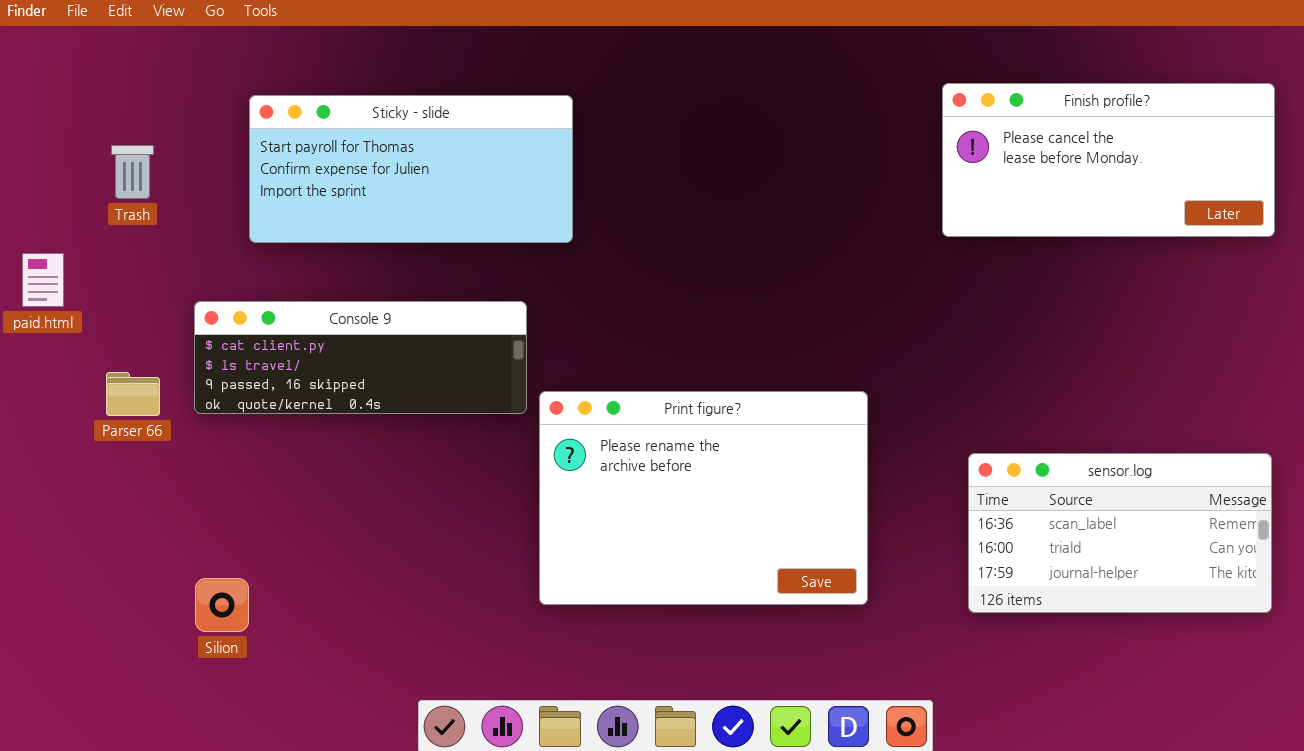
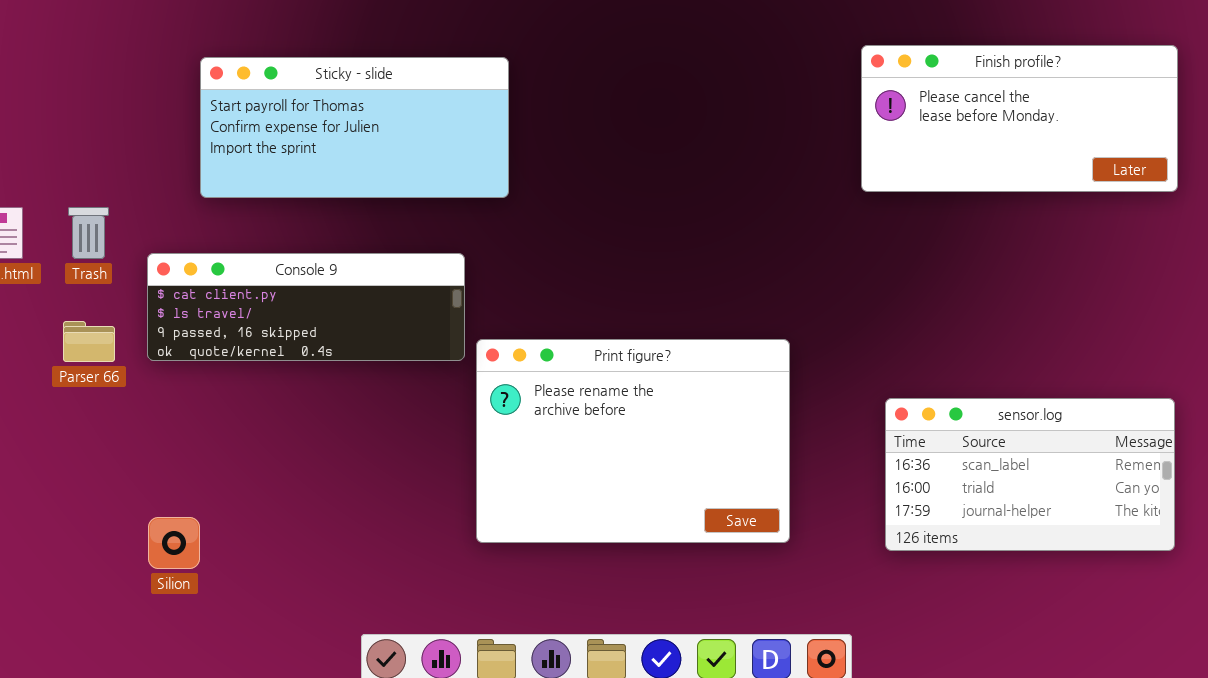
Trash: [111,145,154,199] -> [68,207,109,259], moved

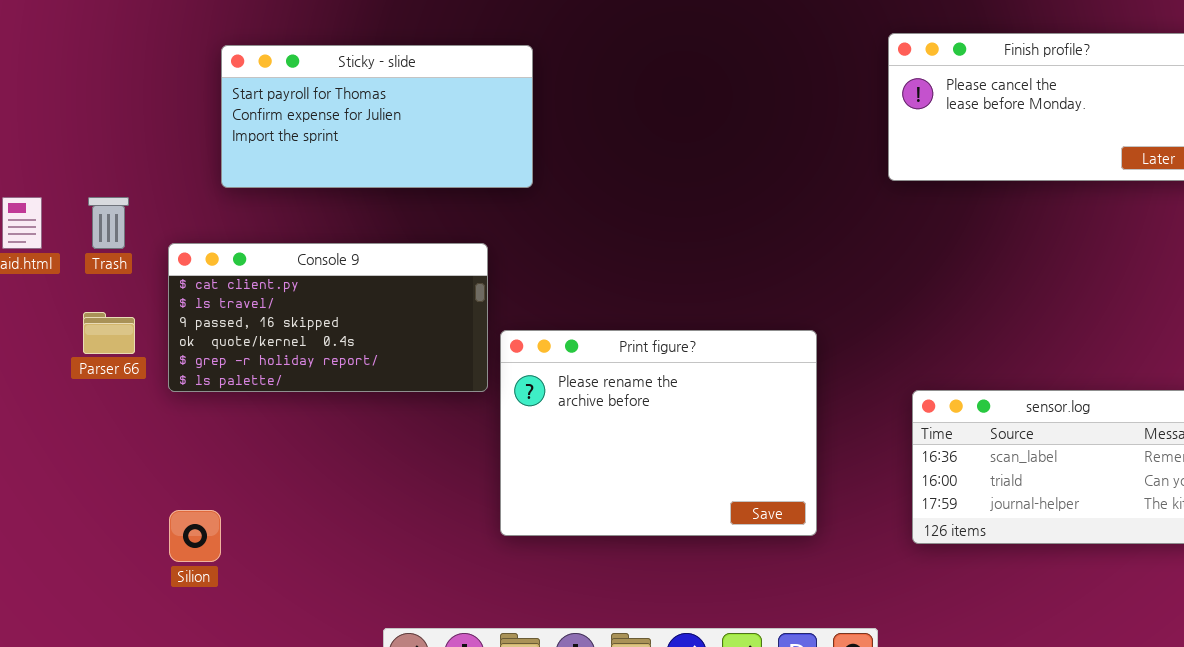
Console 9: [147,253,465,361] -> [168,243,488,392], resized

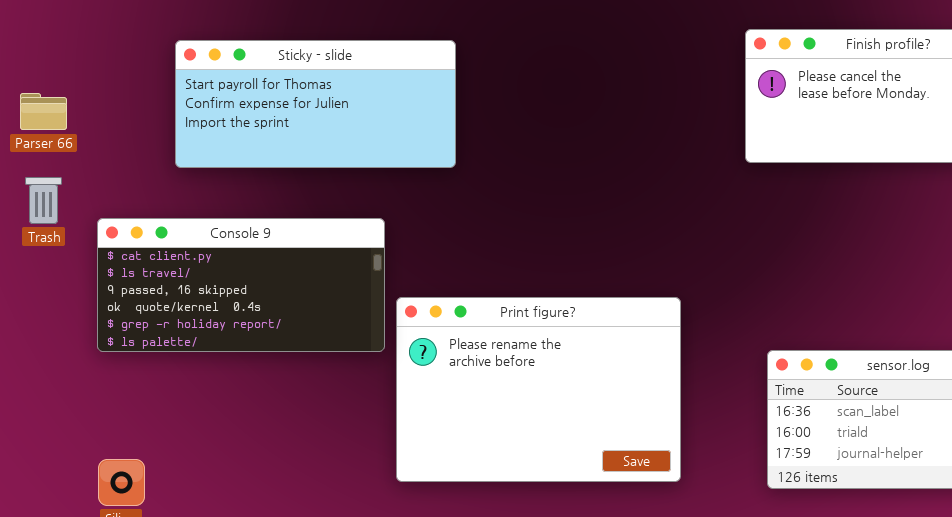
Sticky - slide: [221,45,533,188] -> [175,40,456,168], moved
Parser 66: [83,312,135,354] -> [20,93,67,130], moved

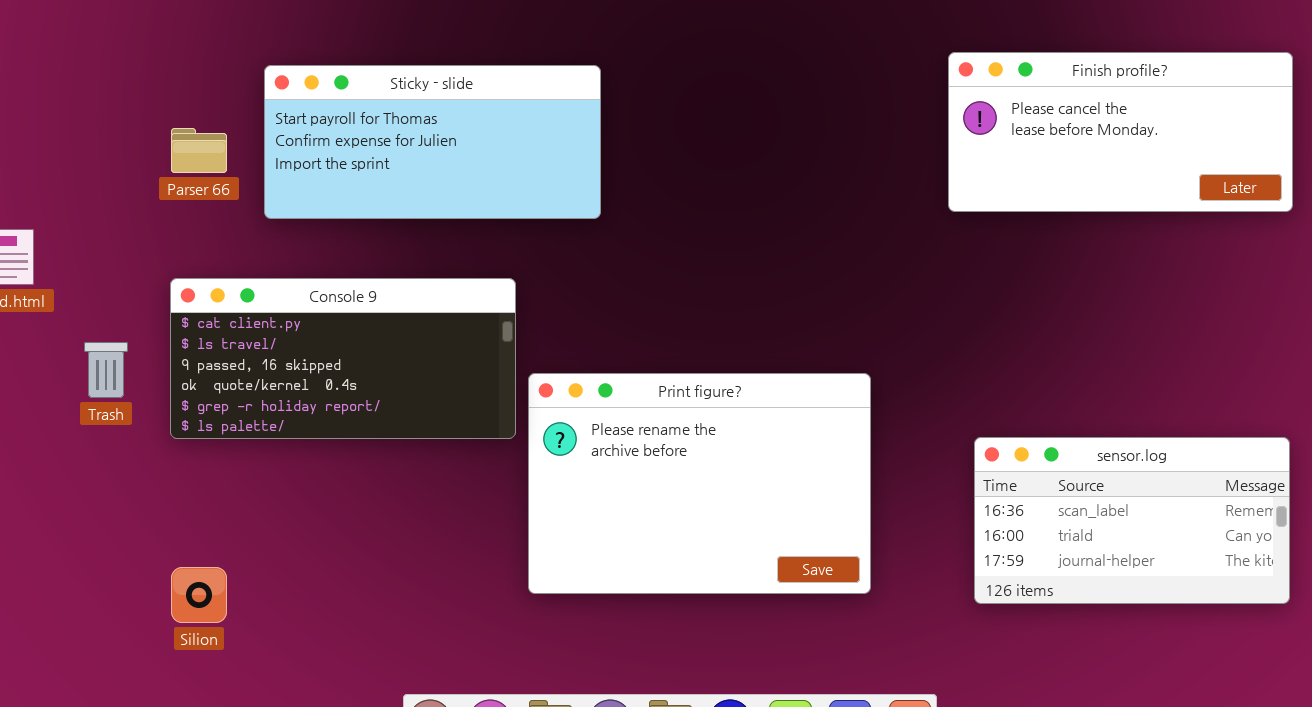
Parser 66: [20,93,67,130] -> [171,128,227,173], moved
Trash: [25,177,62,224] -> [84,342,128,398], moved

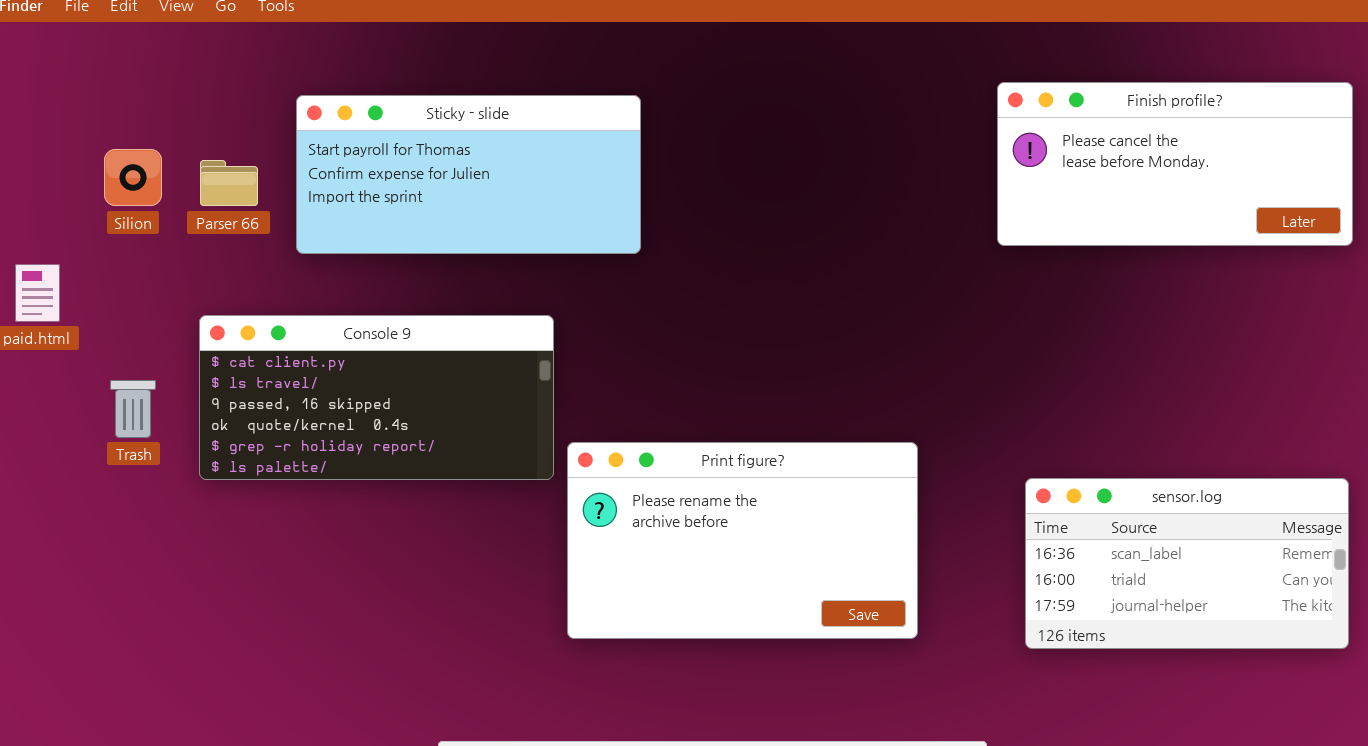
Print figure?: [528,373,871,594] -> [567,442,918,639], resized
Silion: [171,567,227,623] -> [104,149,162,206], moved

